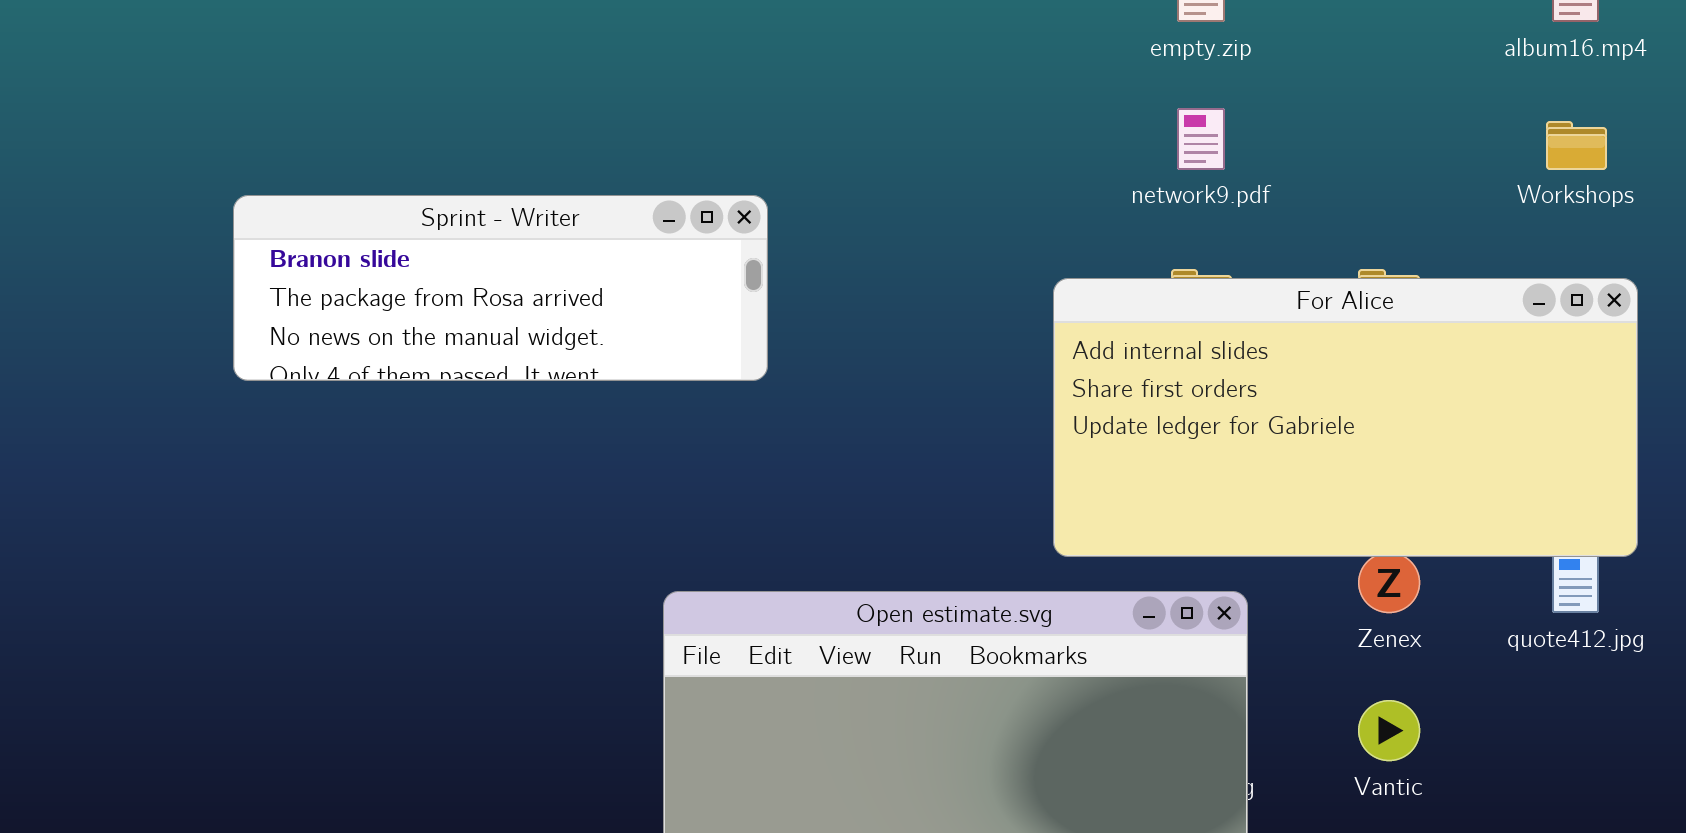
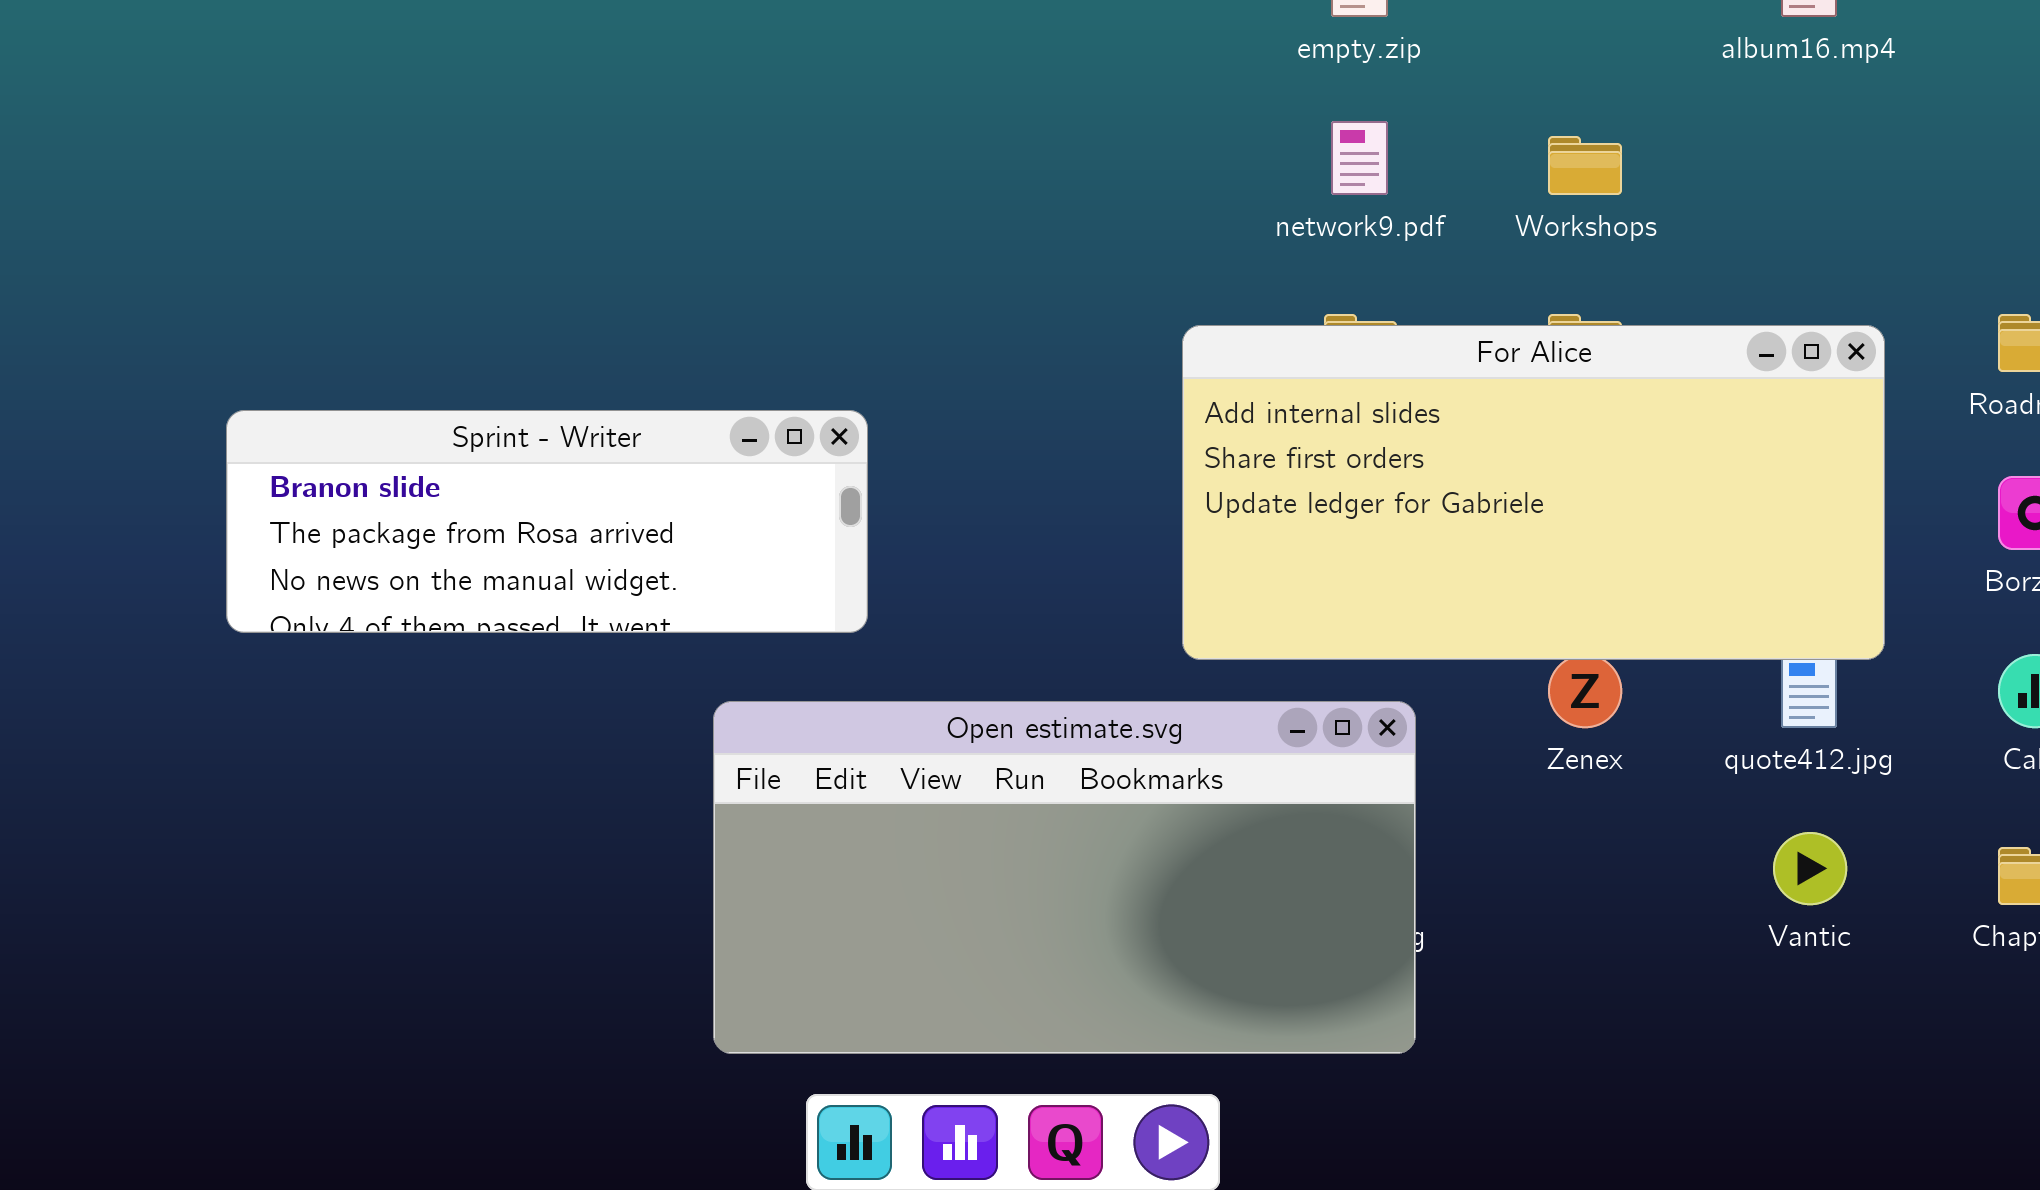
Workshops: [1546,121,1607,170] -> [1548,136,1622,195], moved
Sprint - Writer: [233,195,768,381] -> [226,410,868,633], moved
Vantic: [1358,700,1420,761] -> [1773,832,1847,905], moved

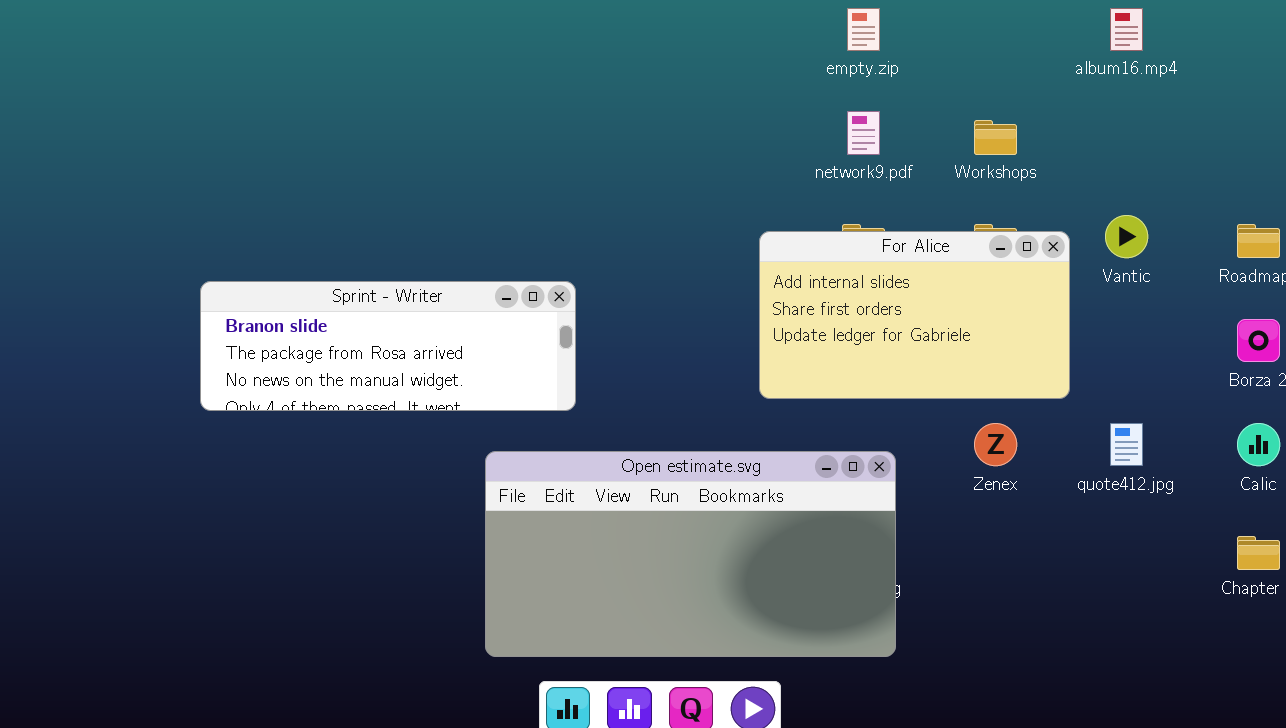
For Alice: [1182,325,1885,660] -> [759,231,1070,399], resized
Vantic: [1773,832,1847,905] -> [1105,215,1148,258], moved

